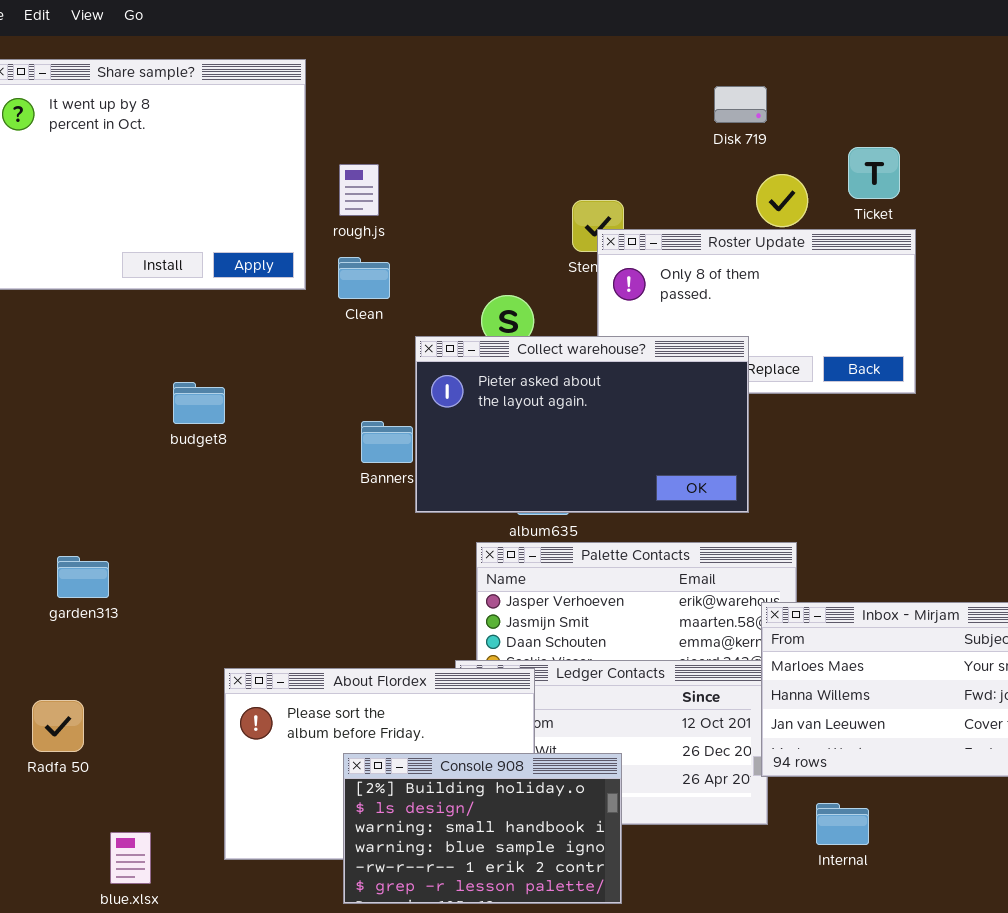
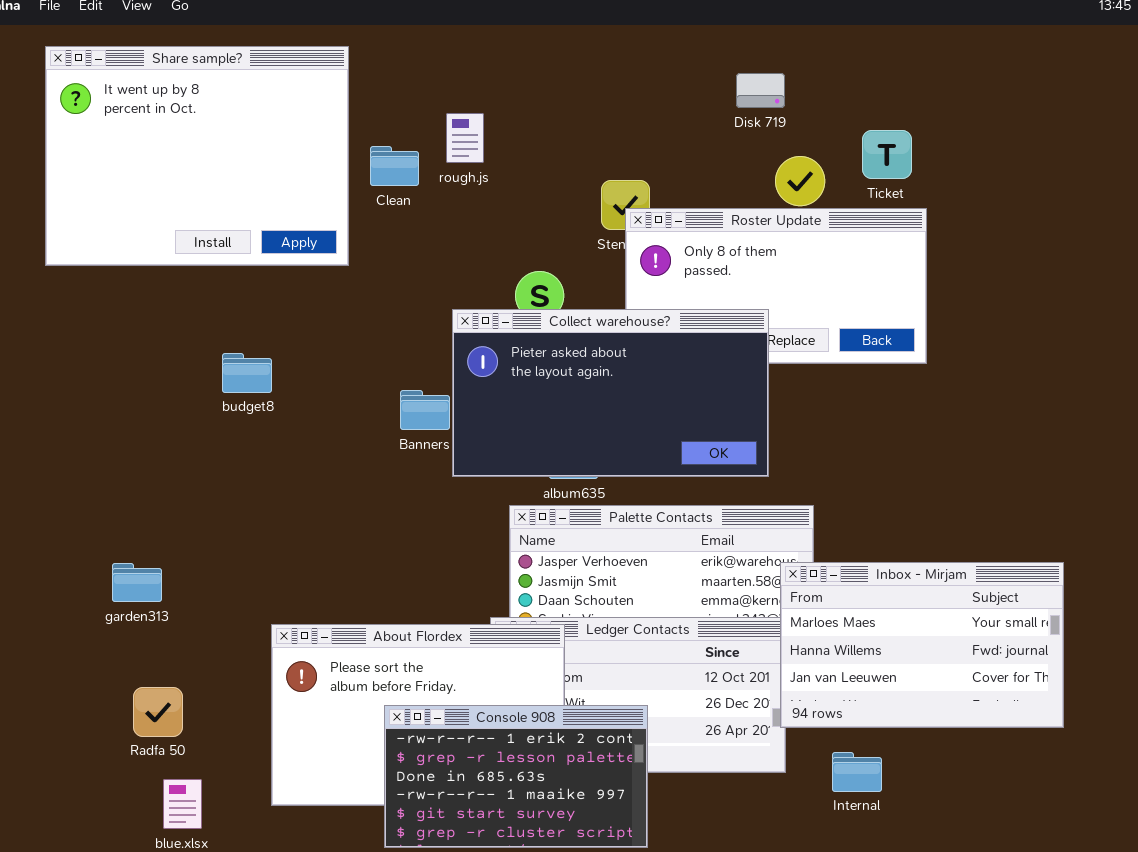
rough.js: [339,164,379,216] -> [446,113,484,163], moved
Clean: [338,257,390,299] -> [370,146,419,186], moved
garden313: [57,556,109,598] -> [112,563,162,602], moved
Radfa 50: [32,700,84,752] -> [133,687,183,737], moved
Console 908: [343,753,622,904] -> [384,705,648,848], scrolled down 4 rows

